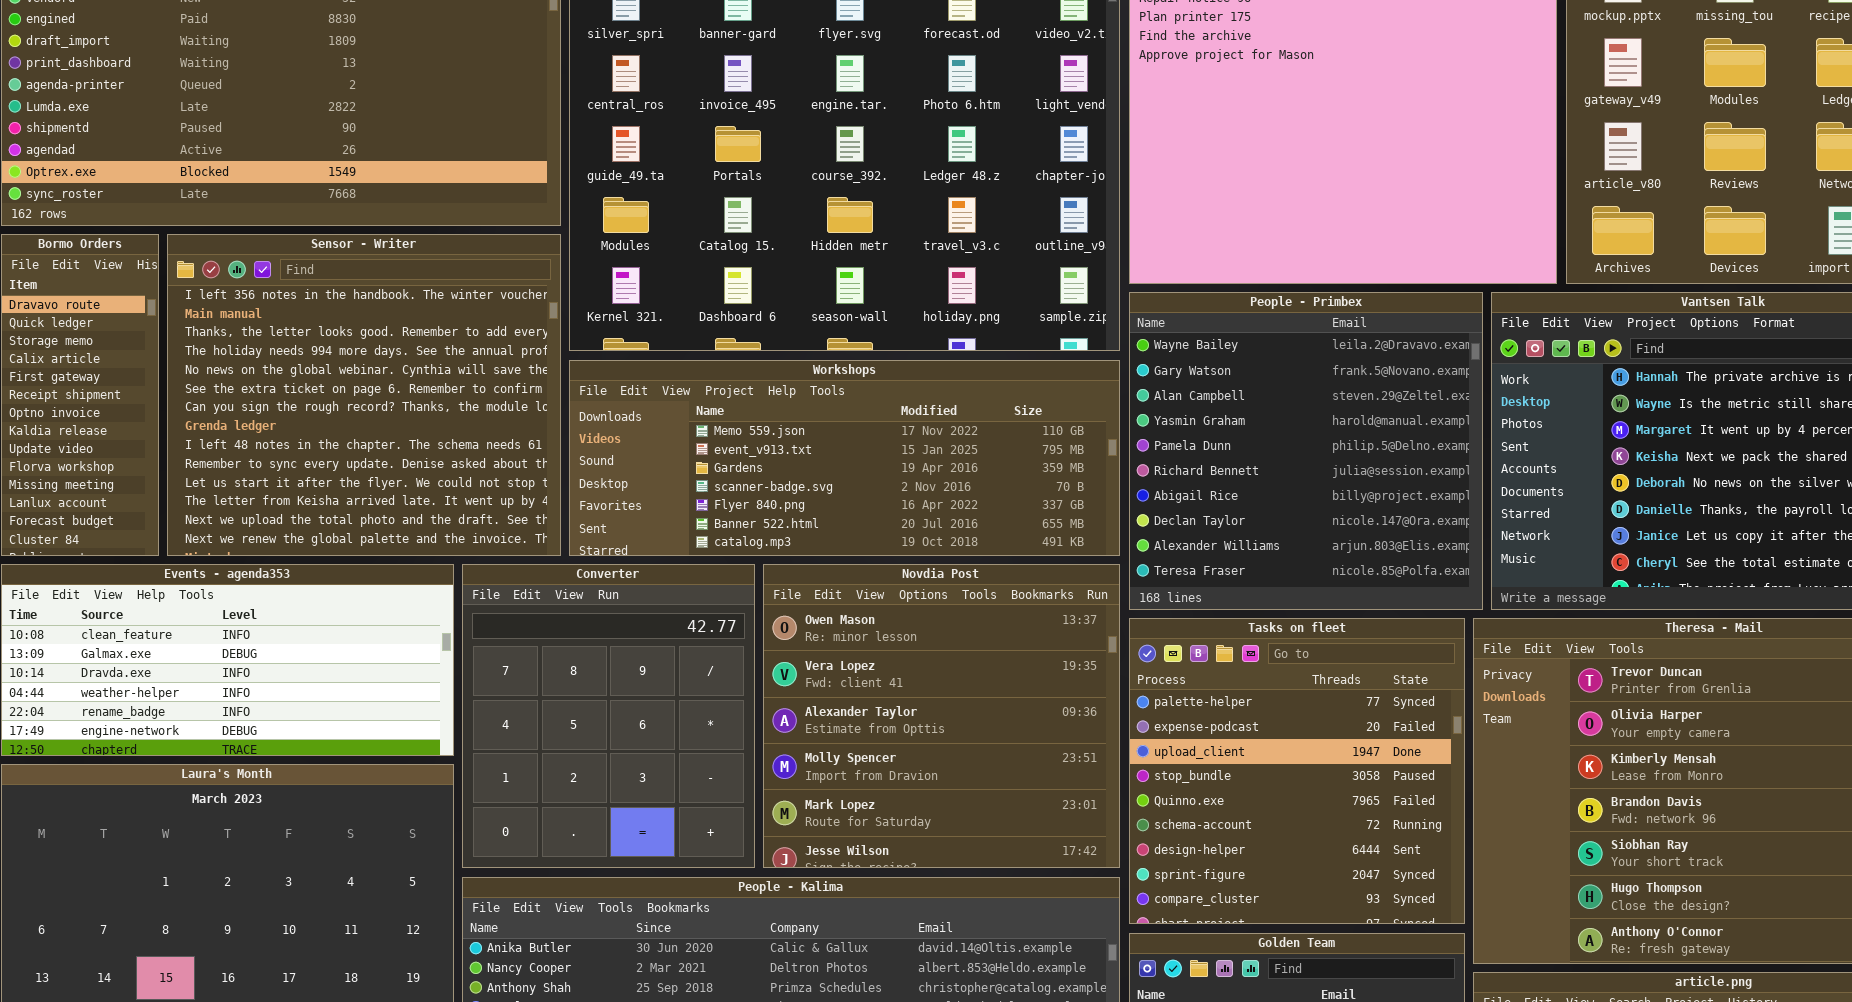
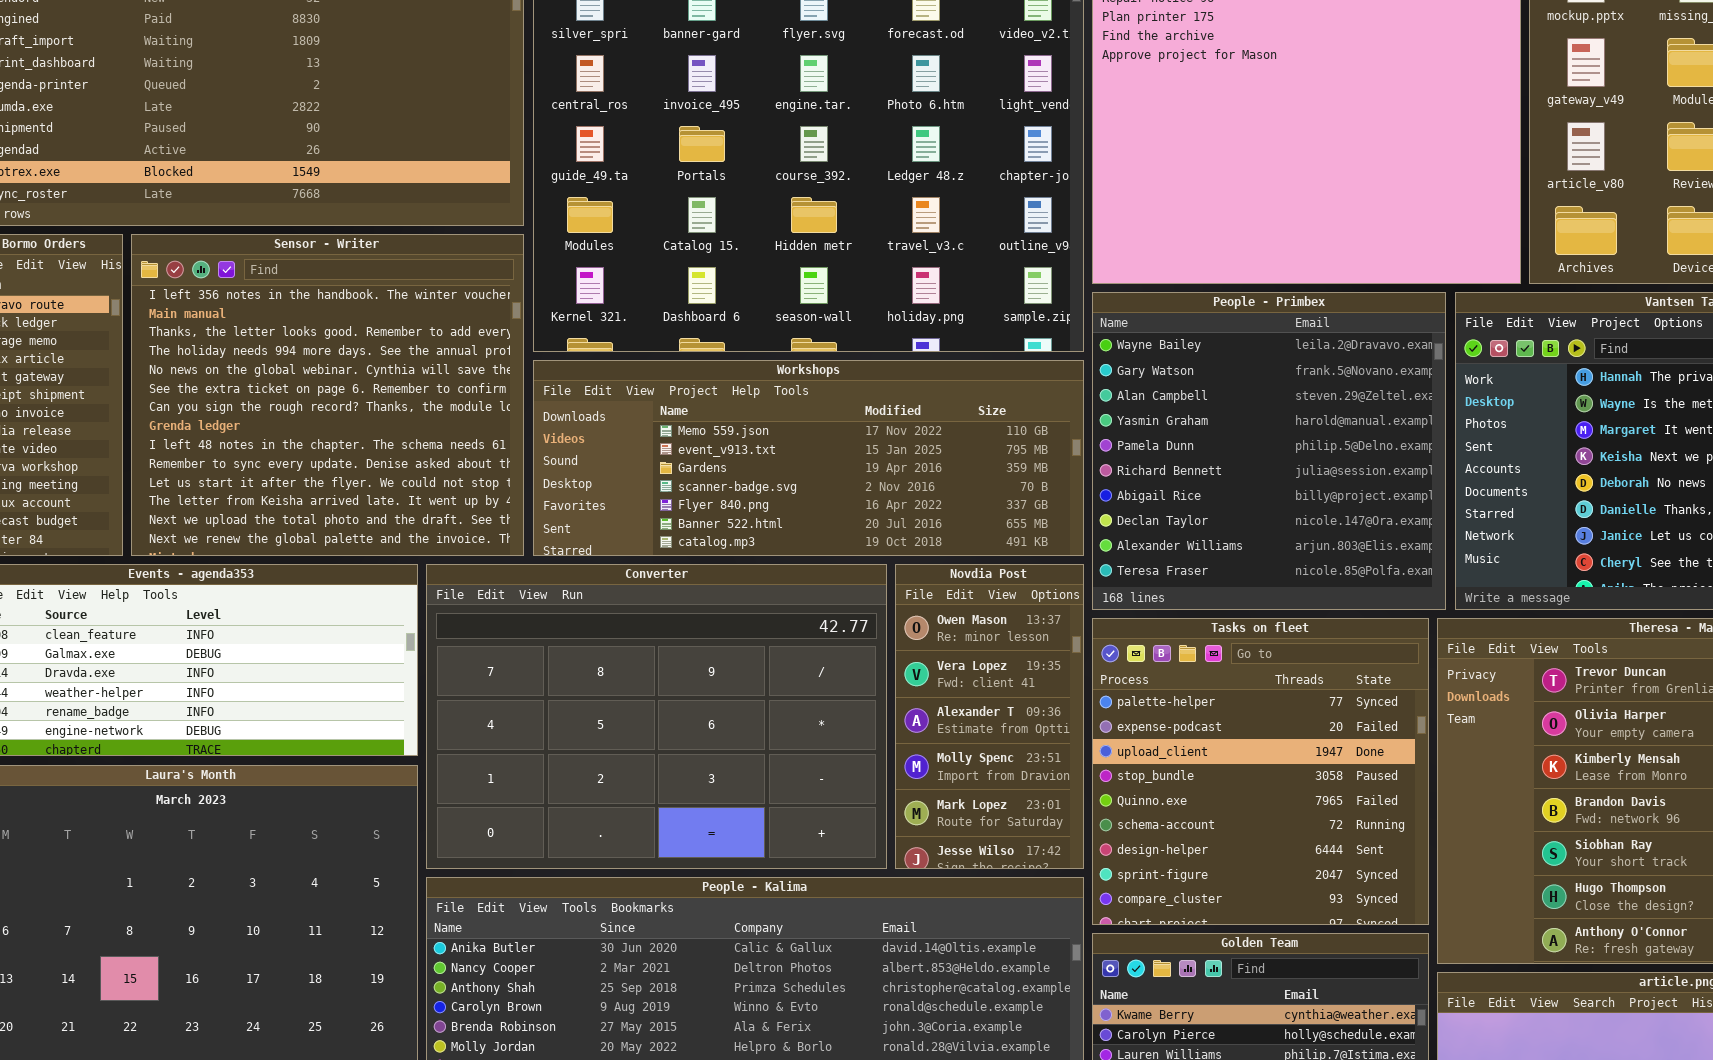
Converter: [462,564,755,868] -> [426,564,887,869], resized
Novdia Post: [763,564,1120,868] -> [895,564,1084,869], resized

